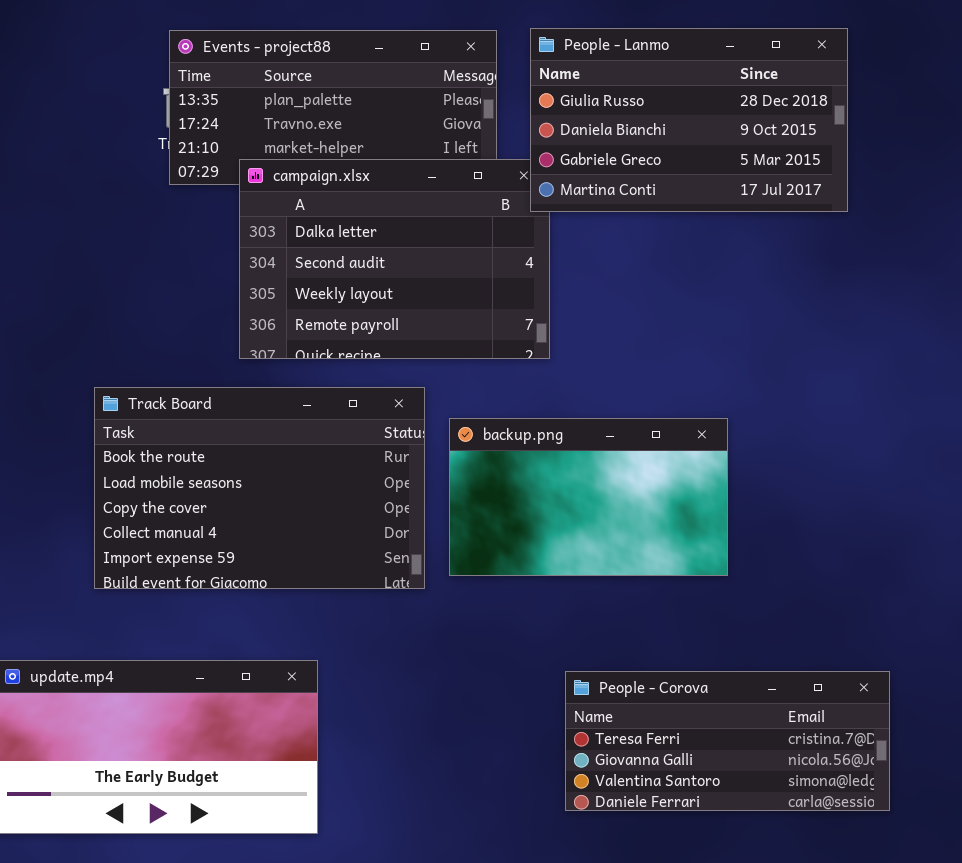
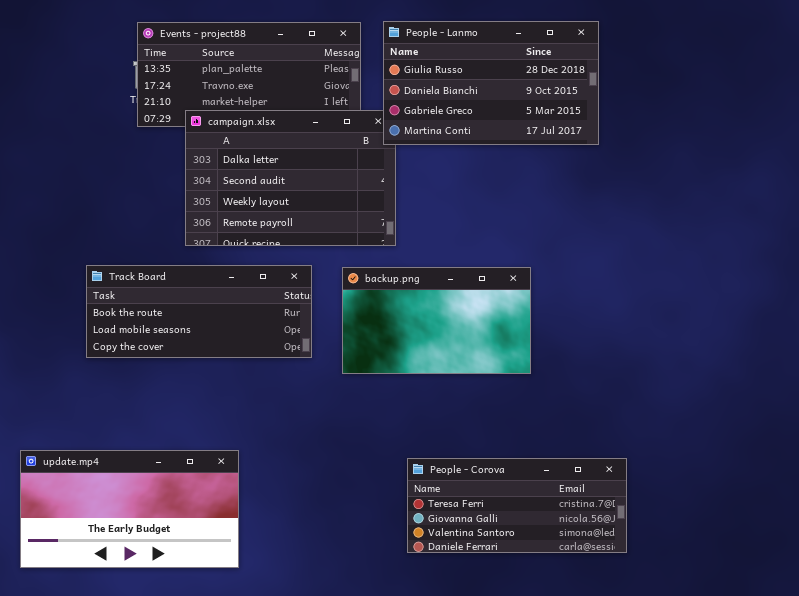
Track Board: [94,387,425,589] -> [86,265,312,358], resized
backup.png: [449,418,728,576] -> [342,267,531,374], moved

